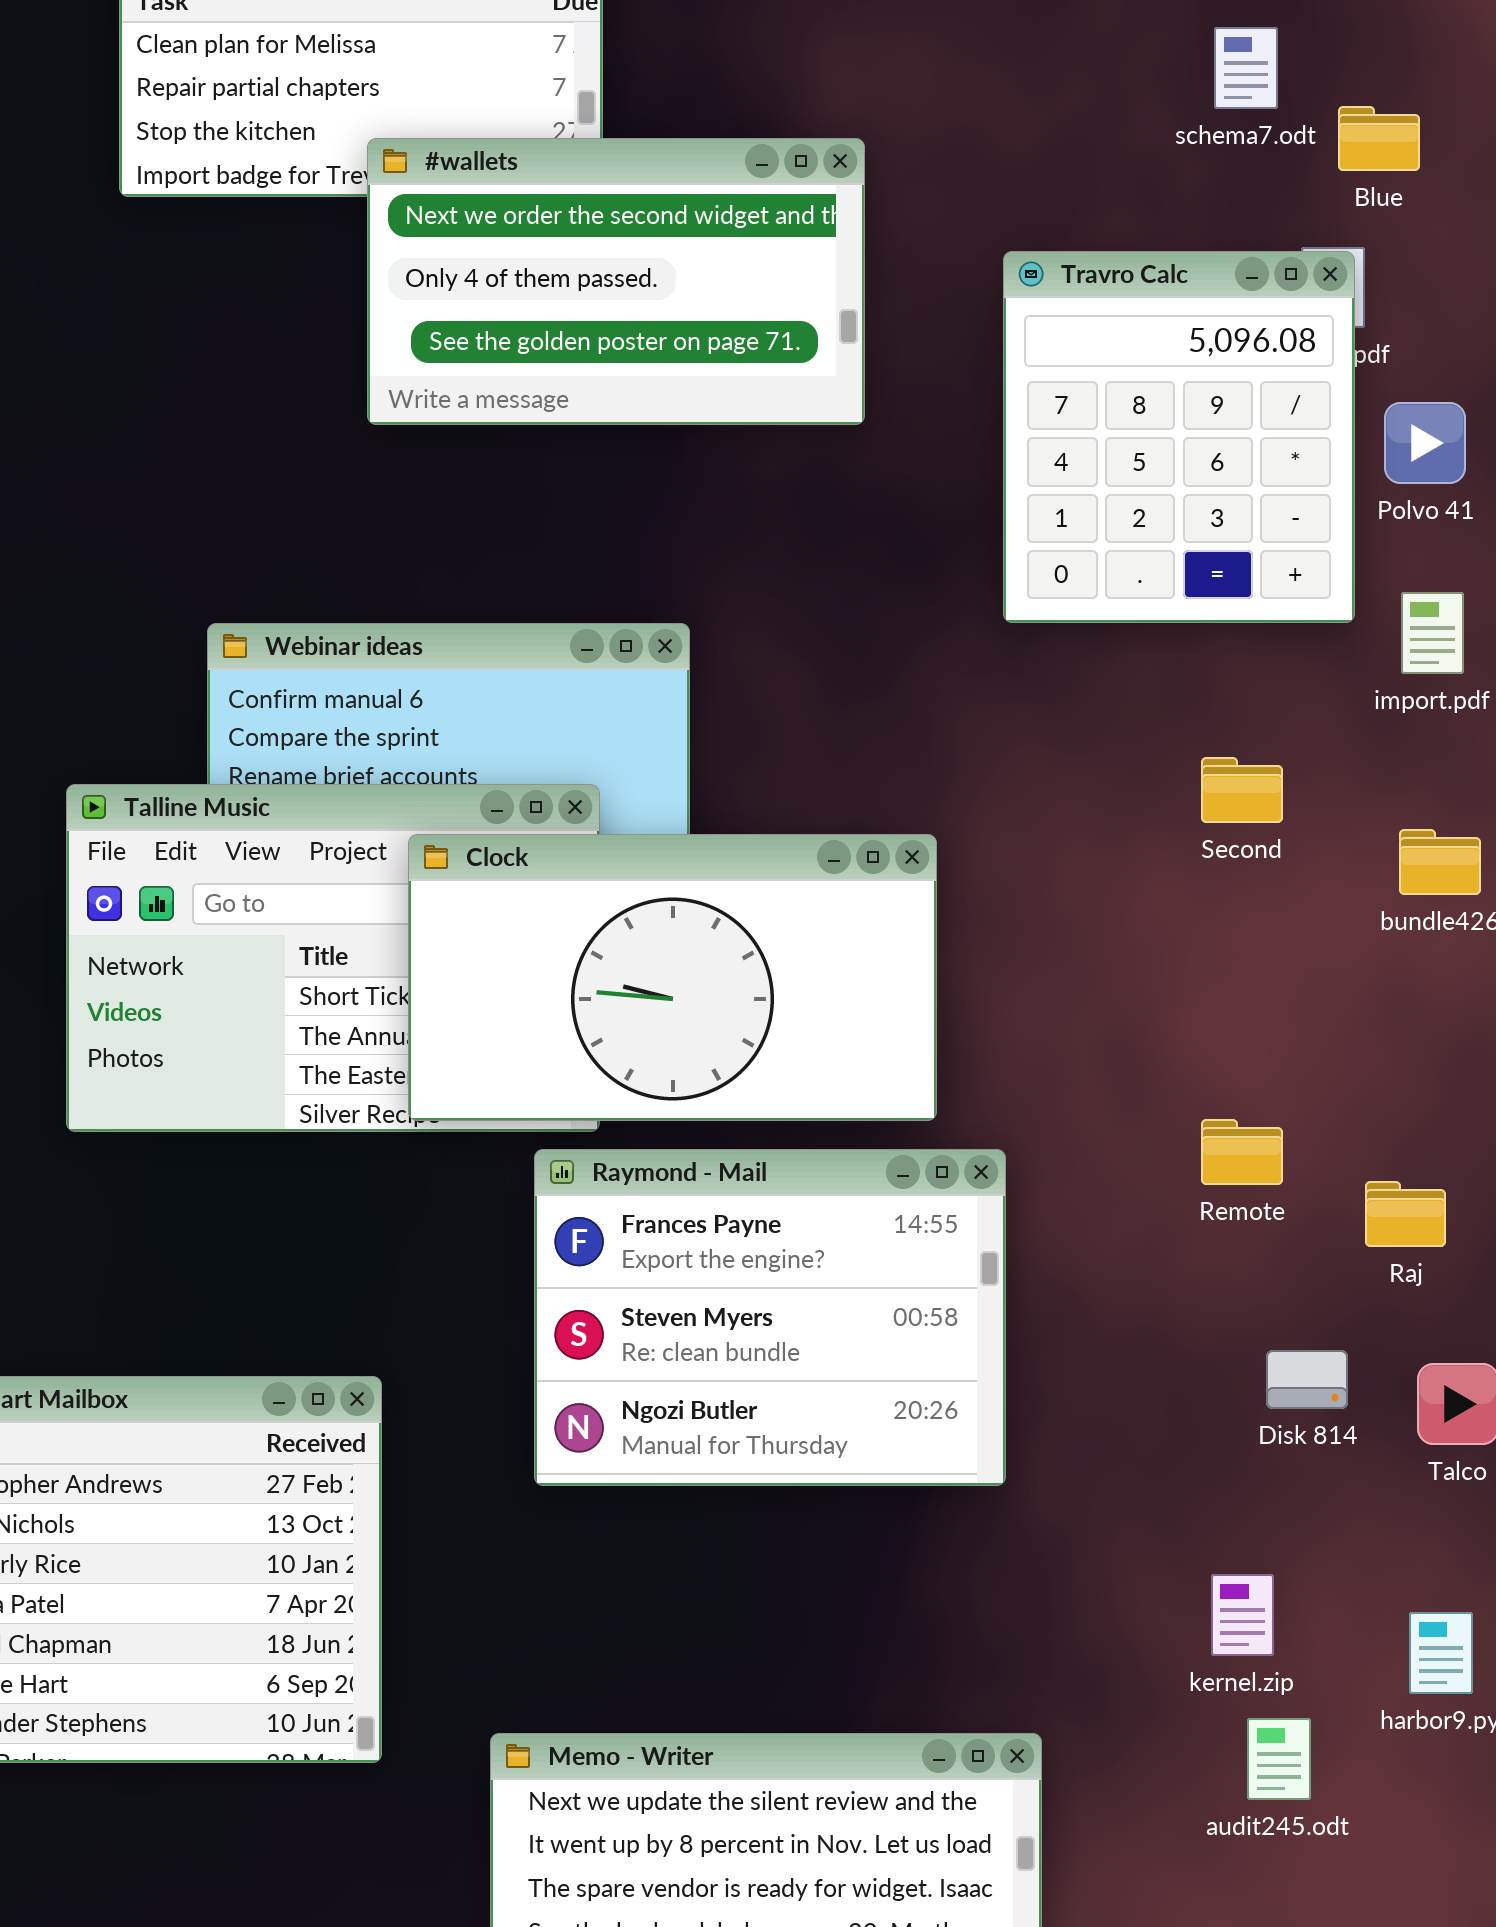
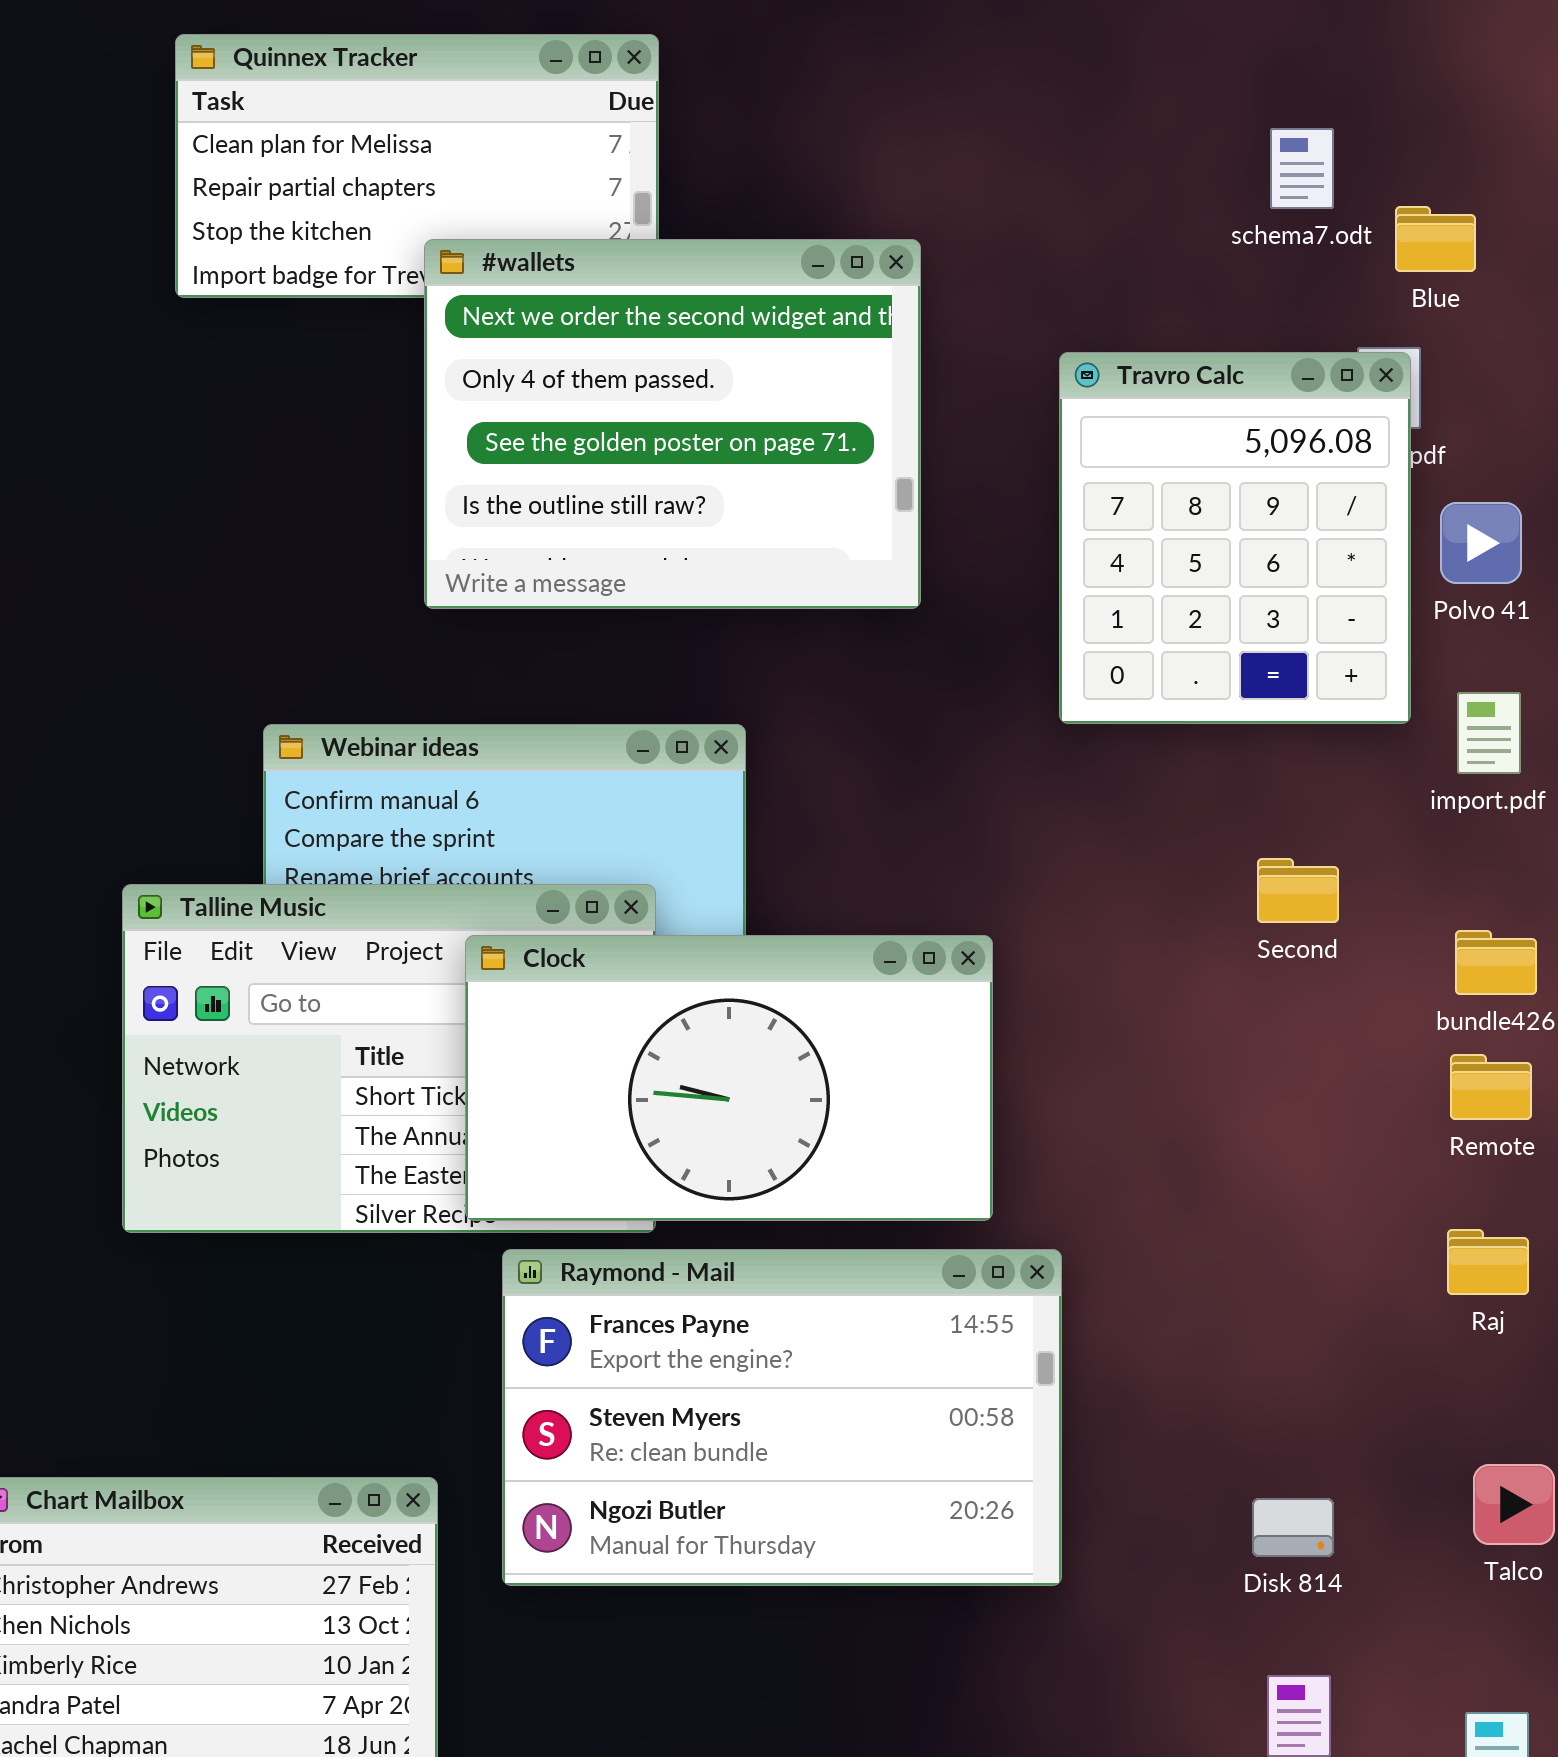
#wallets: [367,138,865,425] -> [424,239,921,609], resized
Remote: [1201,1119,1283,1185] -> [1450,1054,1532,1120], moved
Raymond - Mail: [534,1149,1006,1486] -> [502,1249,1062,1586], resized
Raj: [1365,1181,1446,1247] -> [1447,1229,1529,1295], moved
Disk 814: [1266,1350,1348,1409] -> [1252,1498,1334,1557], moved

